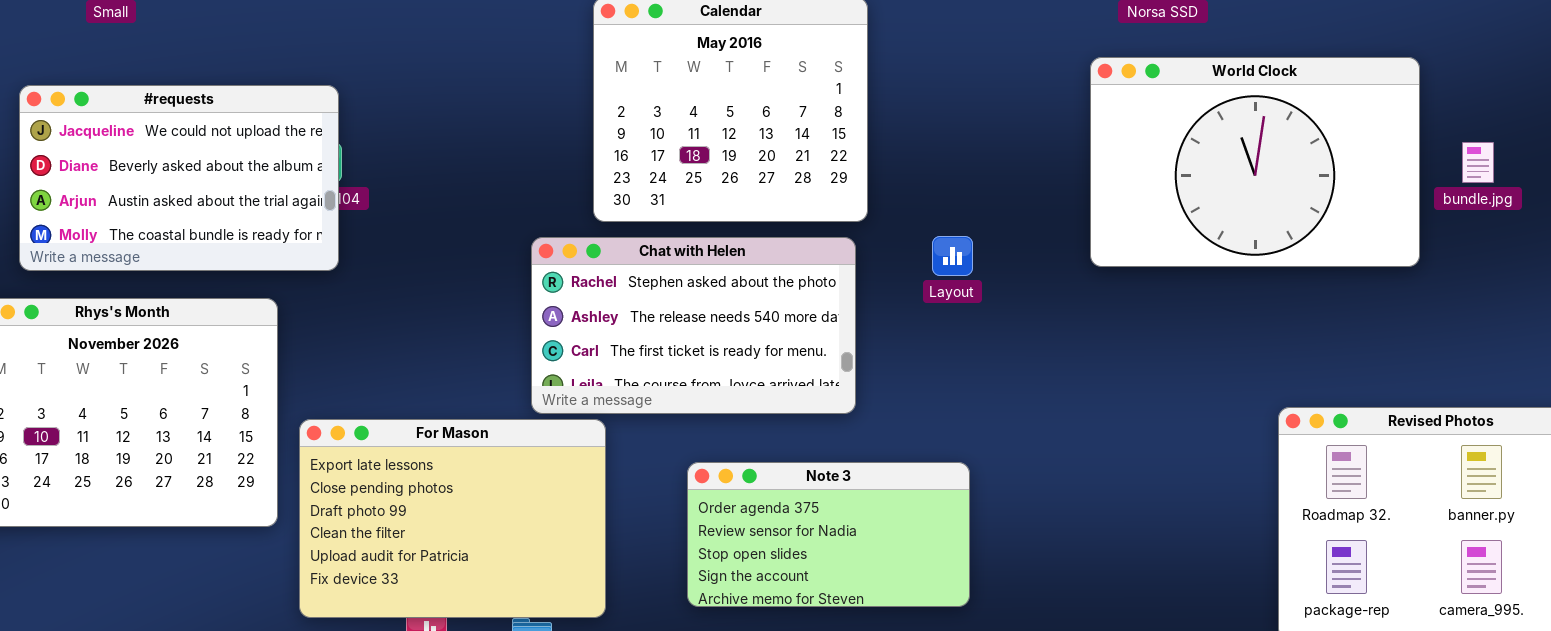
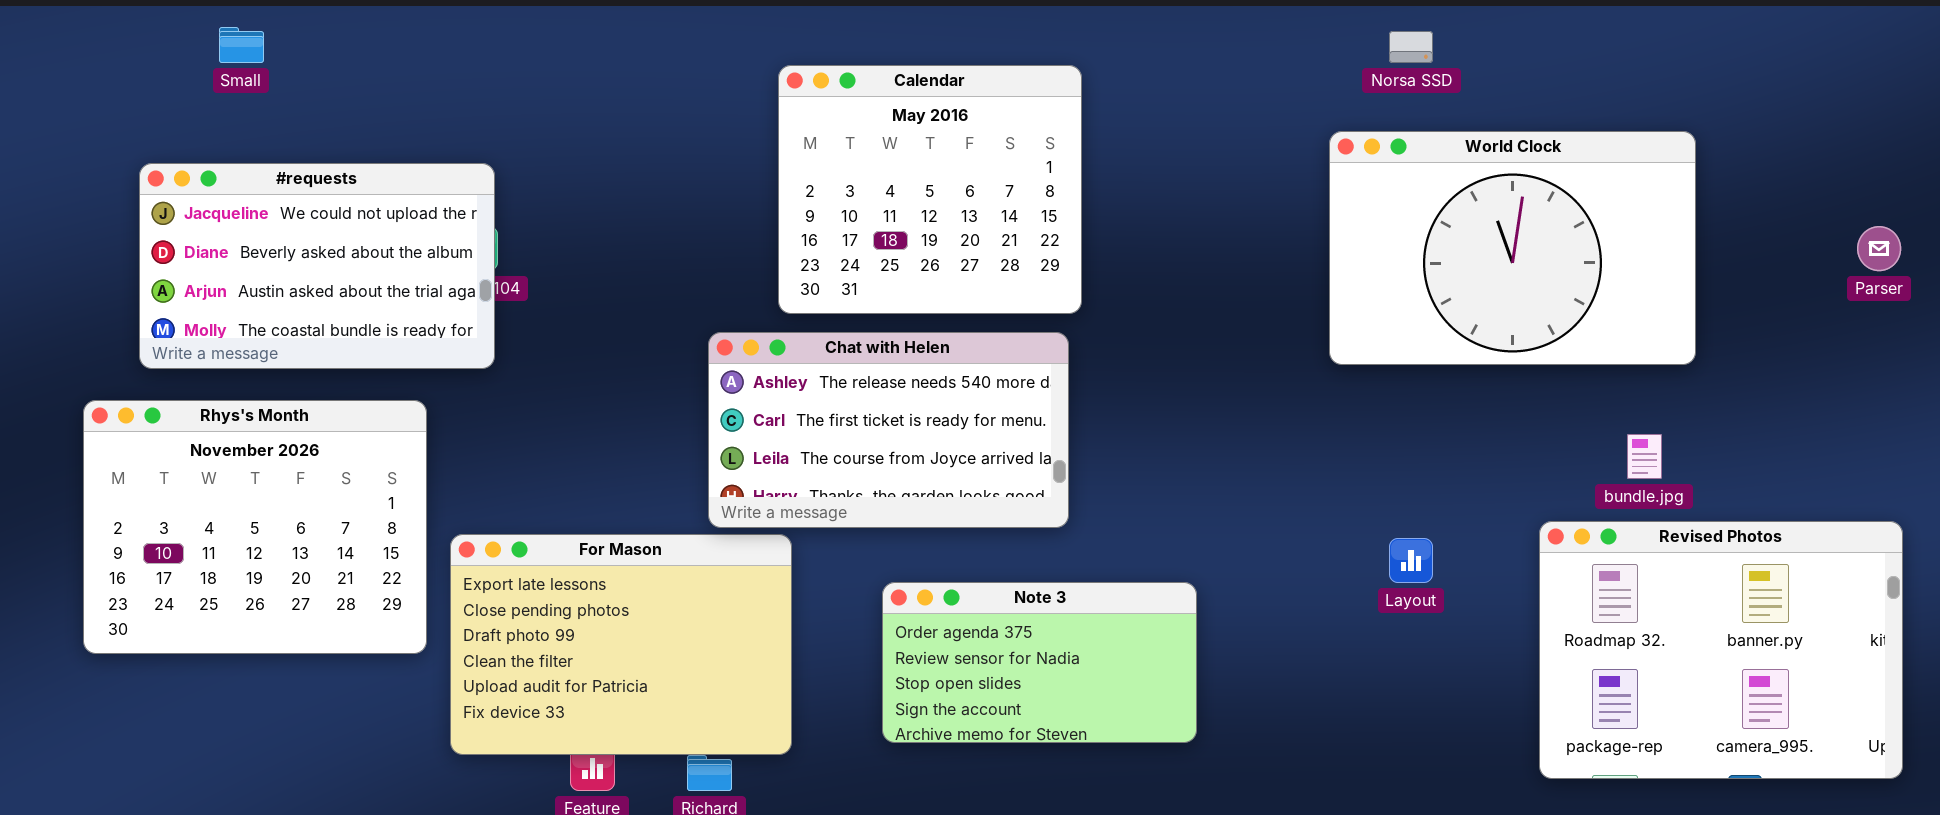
bundle.jpg: [1462,142,1494,183] -> [1627,434,1662,479], moved
Layout: [932,236,973,276] -> [1389,538,1433,583], moved
Chat with Helen: [531,237,856,414] -> [708,332,1069,528], scrolled down 1 row

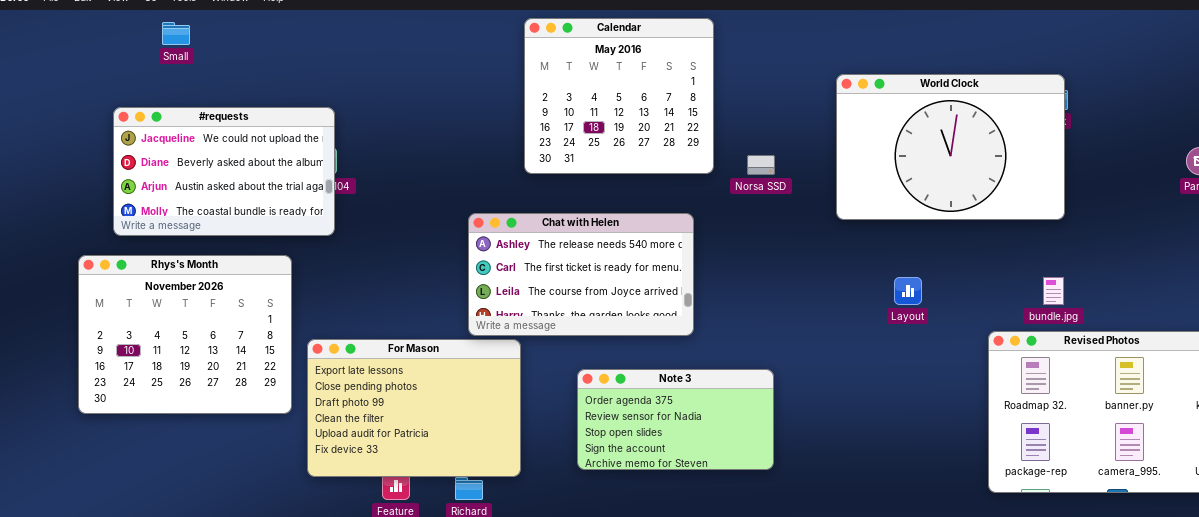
Norsa SSD: [1389,31,1433,63] -> [747,155,775,175], moved
Calendar: [778,65,1082,314] -> [524,18,714,174], moved
World Clock: [1329,131,1696,365] -> [836,74,1065,220], moved
Layout: [1389,538,1433,583] -> [894,277,922,305], moved

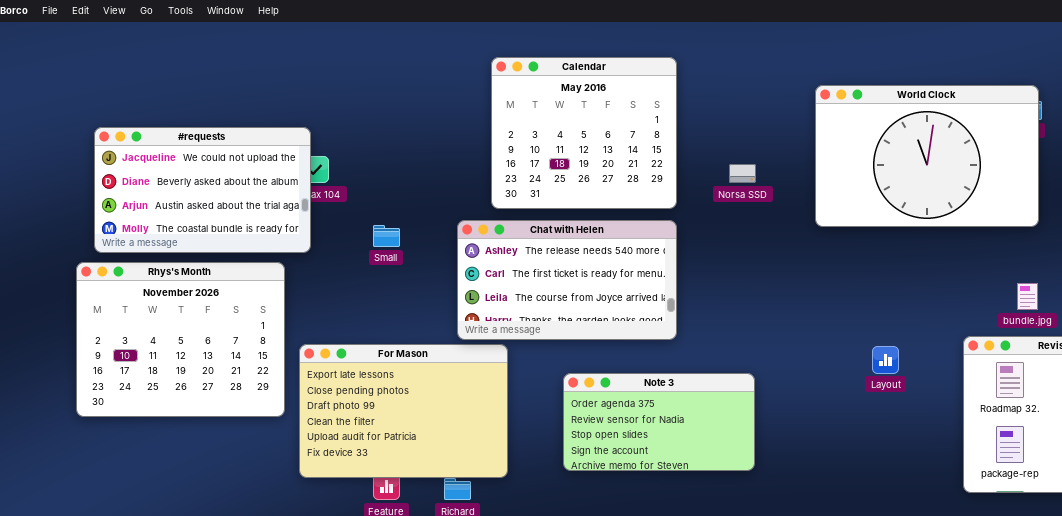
Calendar: [524,18,714,174] -> [491,57,677,209], moved
Small: [162,22,190,45] -> [373,225,400,247], moved
#requests: [113,107,335,236] -> [94,127,311,253], moved
Layout: [894,277,922,305] -> [872,346,899,374], moved

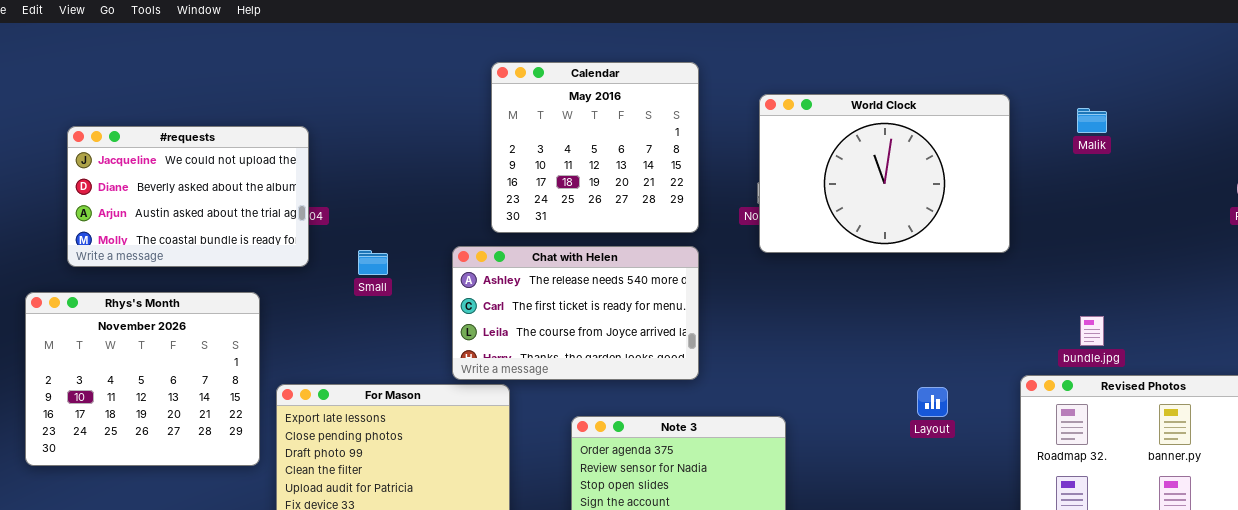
World Clock: [815,85,1039,227] -> [759,94,1010,253], moved
#requests: [94,127,311,253] -> [67,126,309,267], moved

